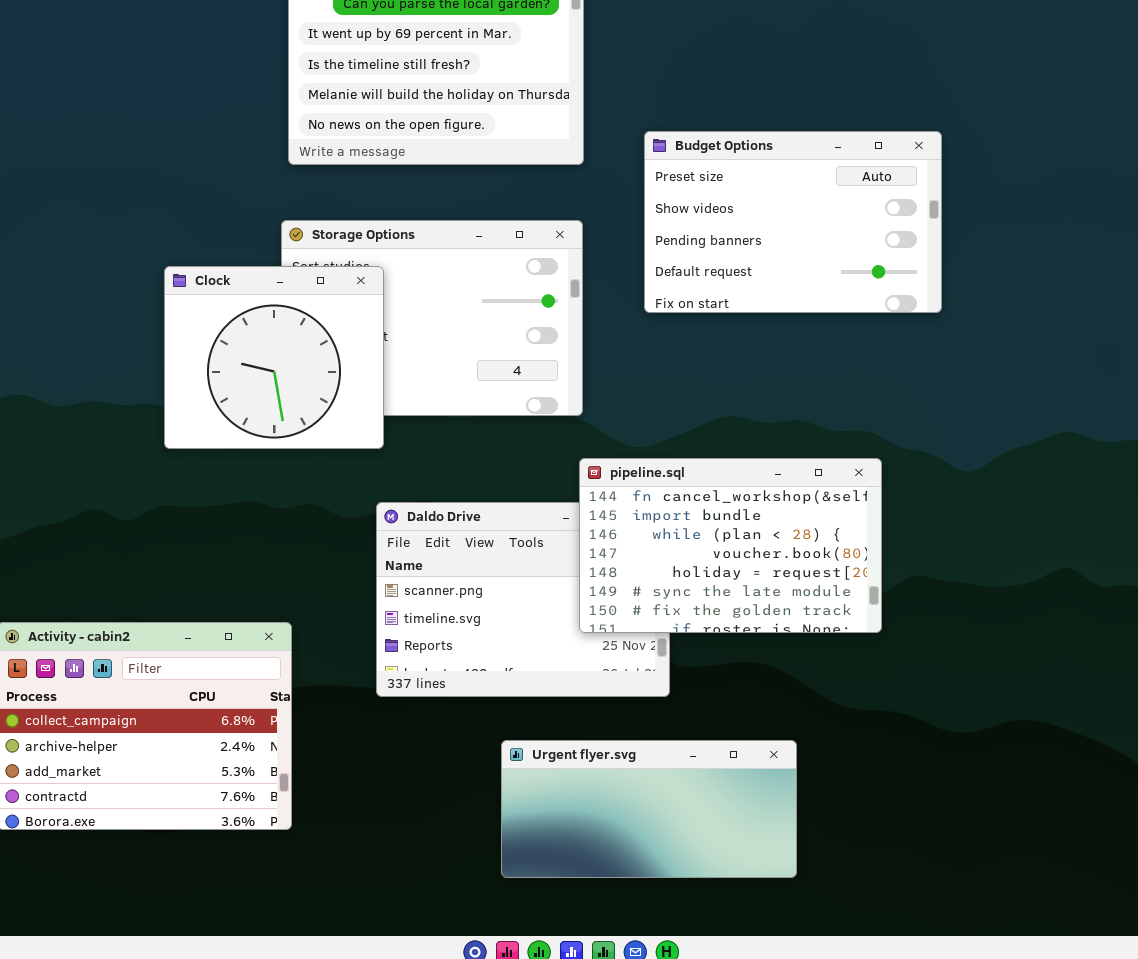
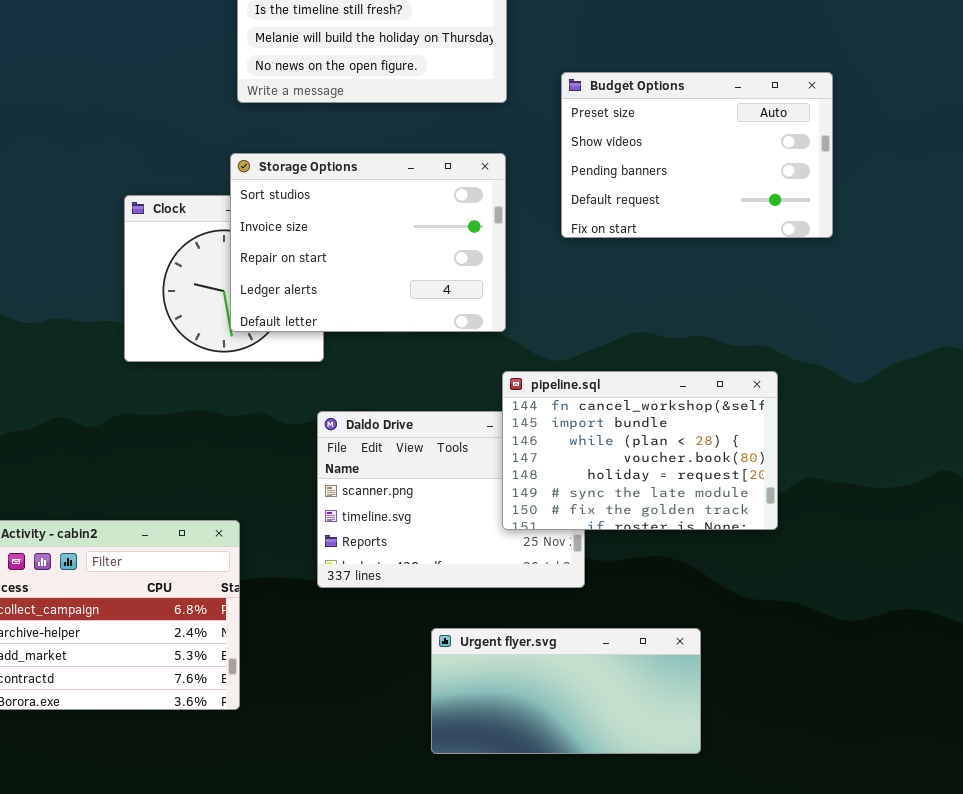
Storage Options: [281,220,583,416] -> [230,153,506,332], raised

